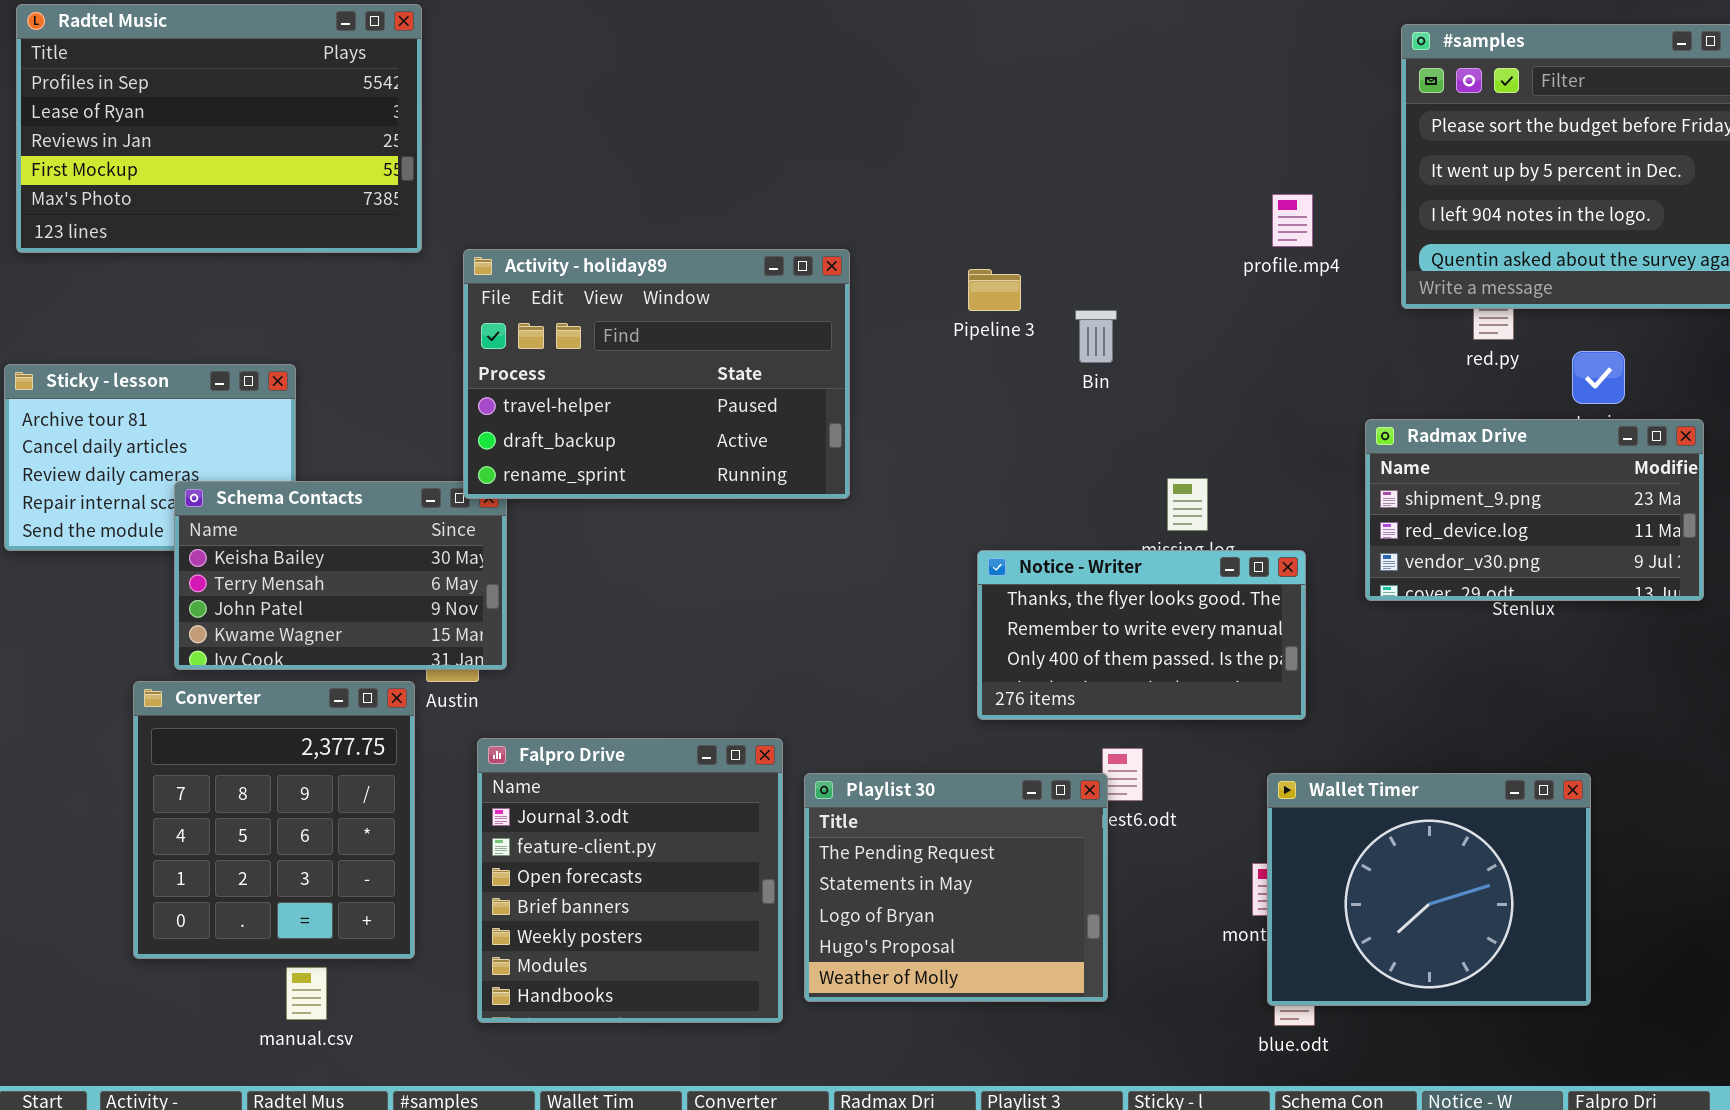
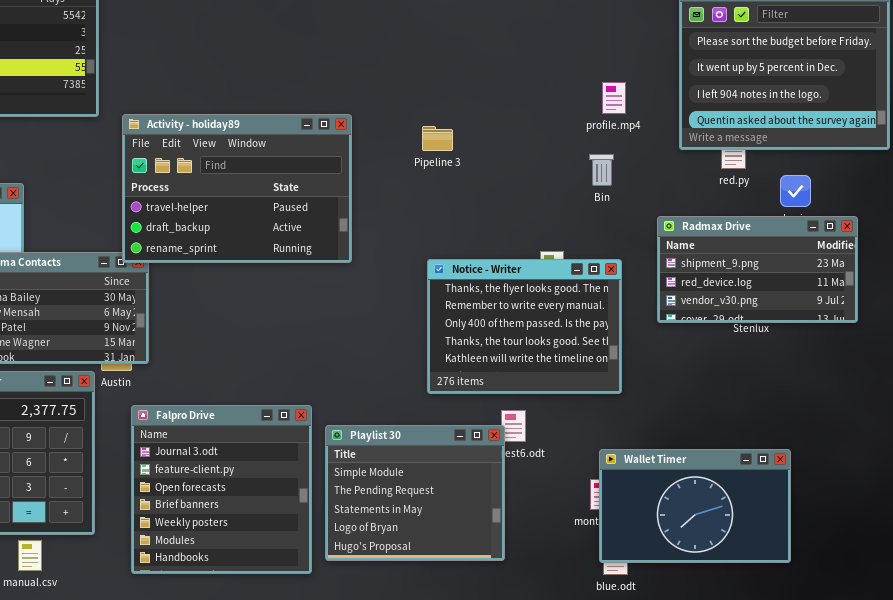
Bin: [1075,310,1117,363] -> [589,154,614,186], moved
Notice - Writer: [977,550,1306,720] -> [427,259,622,394], resized
Playlist 30: [804,773,1108,1002] -> [325,425,505,561], scrolled up 1 row
Wallet Timer: [1267,773,1591,1006] -> [599,449,791,563], resized

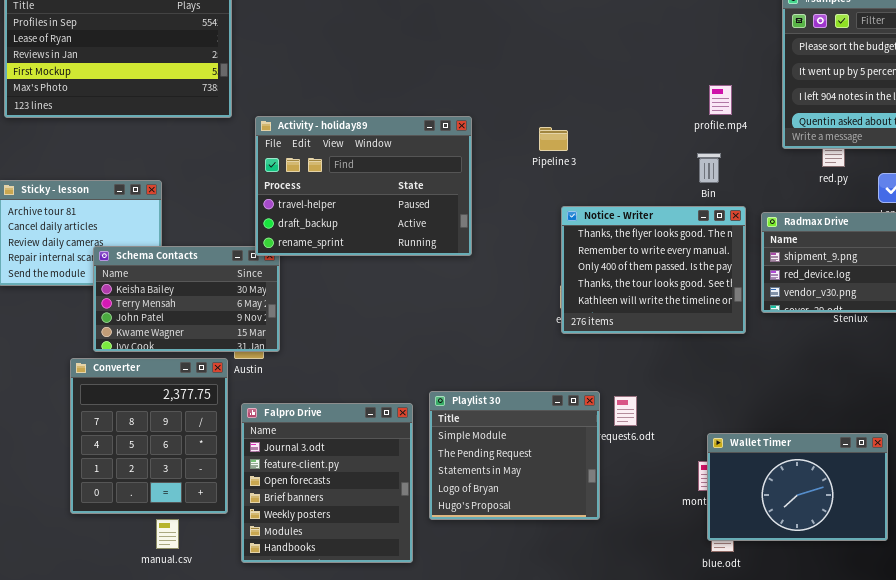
Notice - Writer: [427,259,622,394] -> [561,206,746,334], moved
Falpro Drive: [131,405,312,574] -> [241,403,413,563], moved
Playlist 30: [325,425,505,561] -> [429,391,600,520], moved

